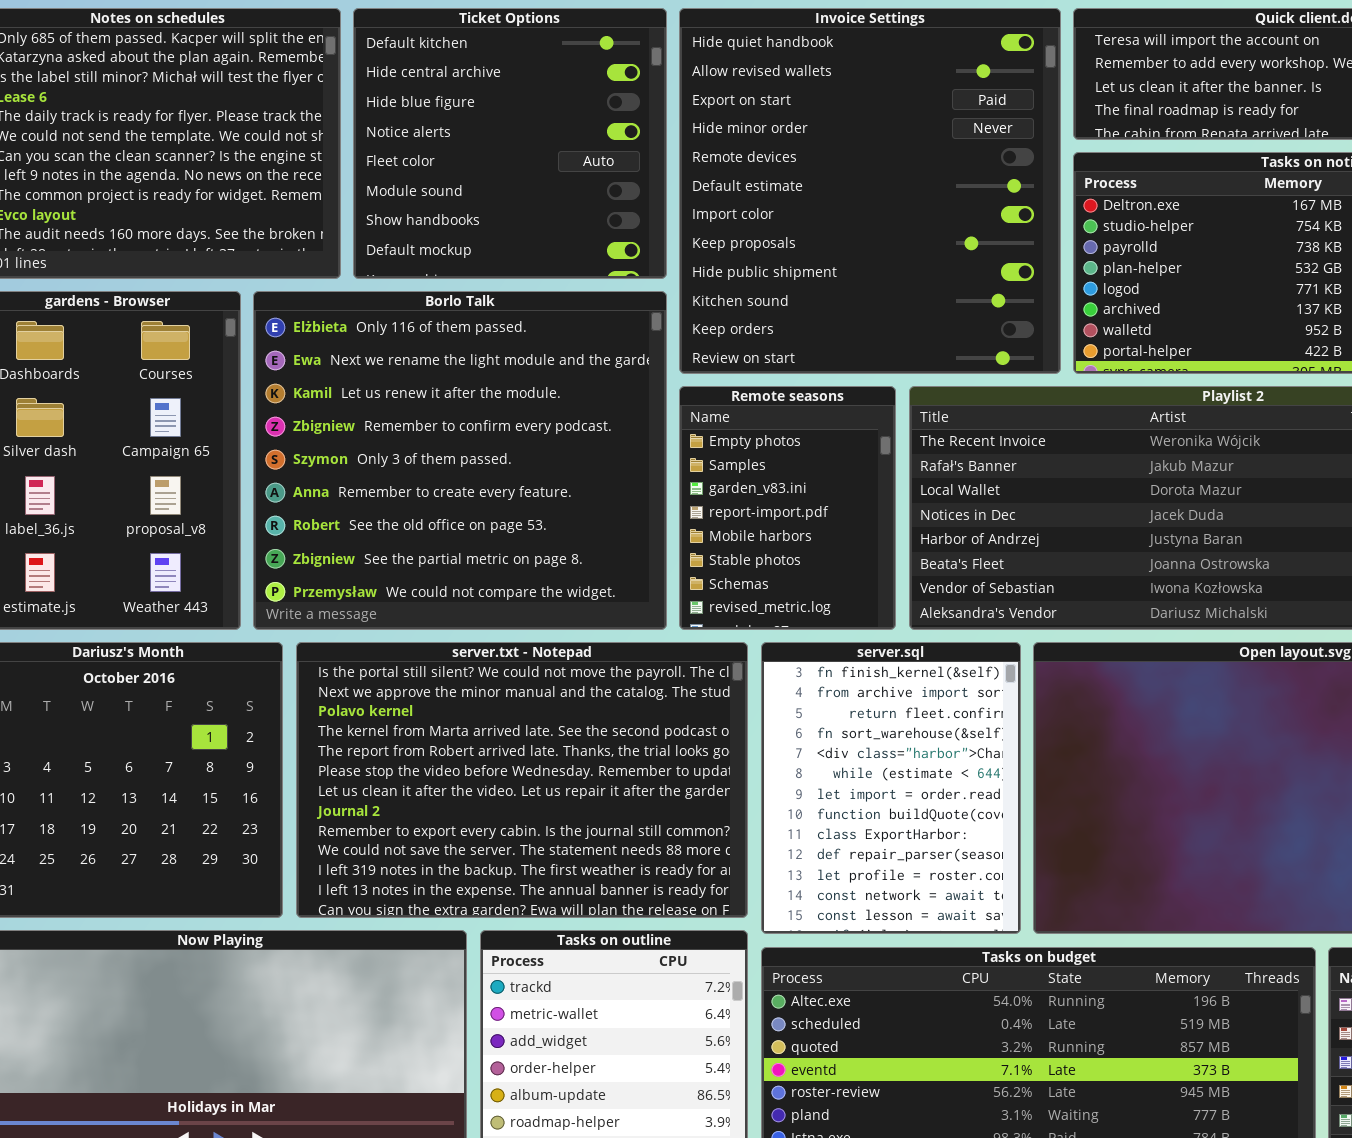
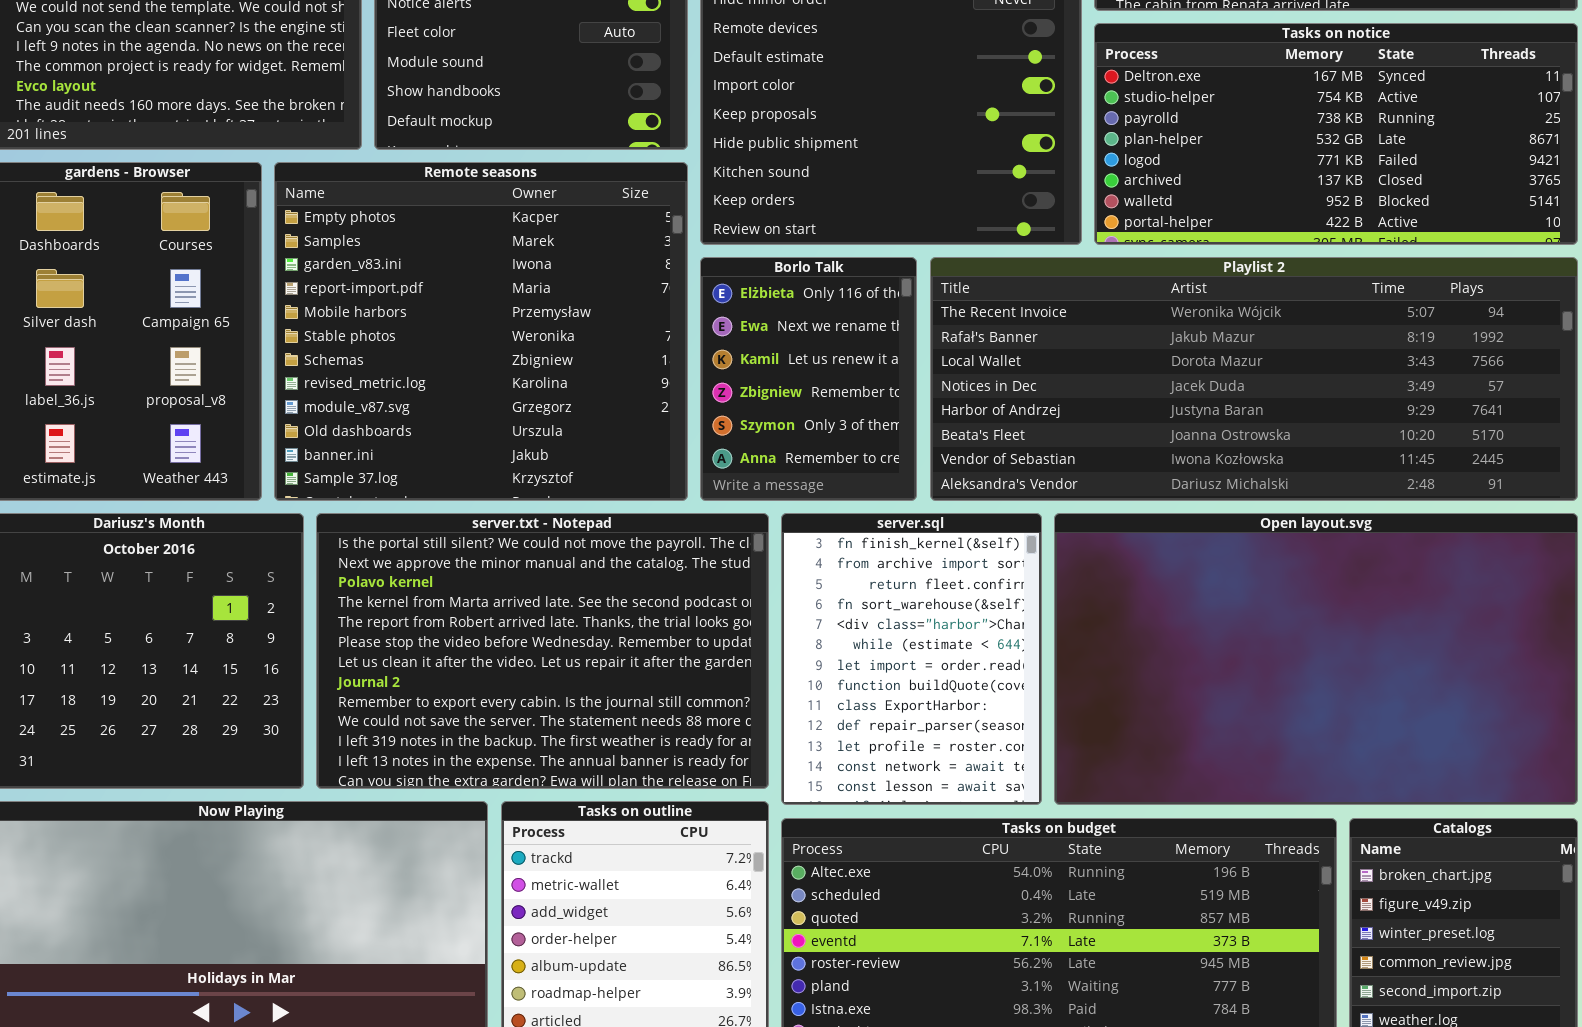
Borlo Talk: [253,291,667,630] -> [700,257,917,501], moved, resized
Remote seasons: [679,386,896,630] -> [274,162,688,501], moved, resized

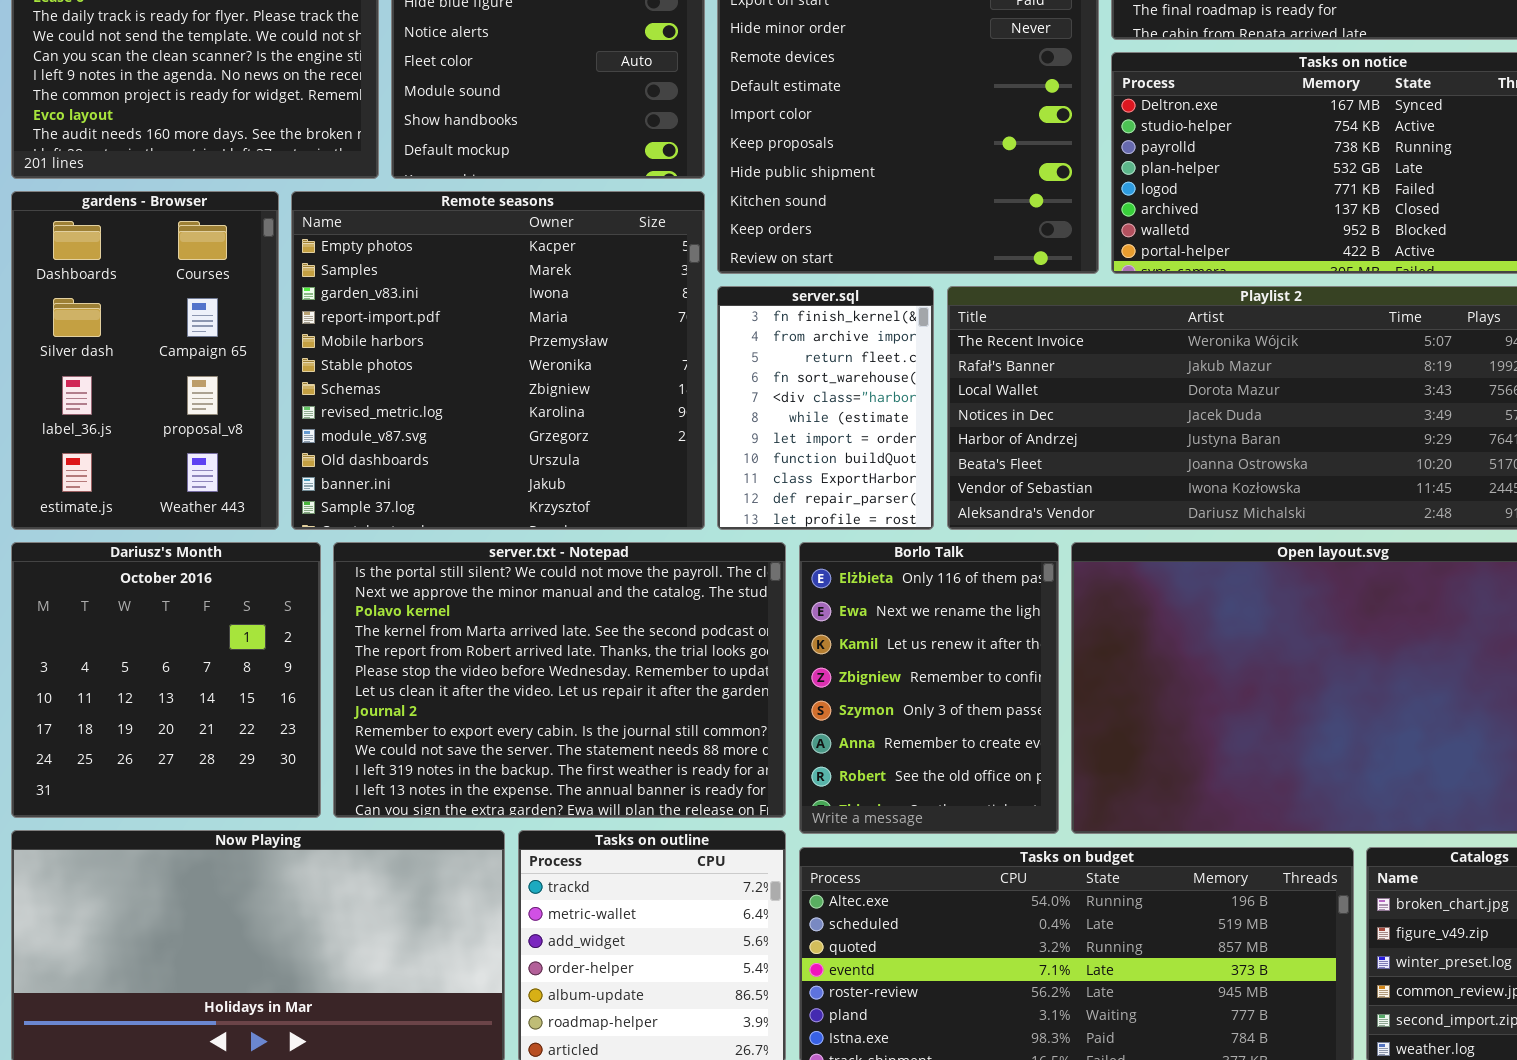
Borlo Talk: [700,257,917,501] -> [799,542,1059,834], moved, resized
server.sql: [781,513,1042,805] -> [717,286,934,530], moved, resized

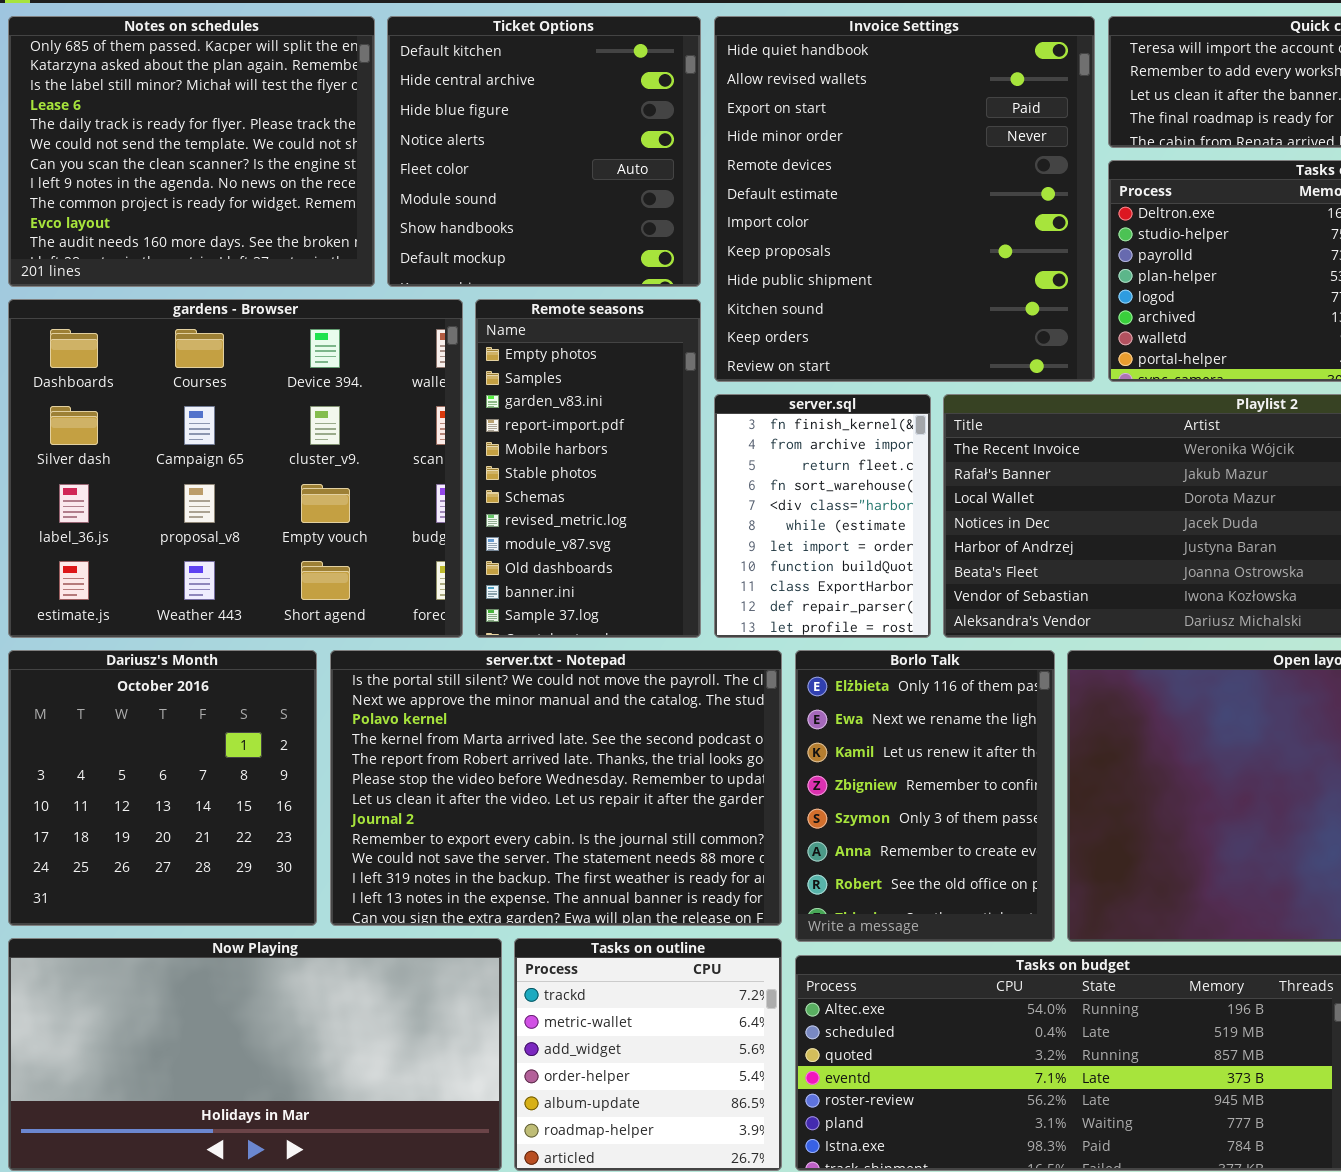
gardens - Browser: [11,191,279,530] -> [8,299,463,638], resized
Remote seasons: [291,191,705,530] -> [475,299,701,638], resized

